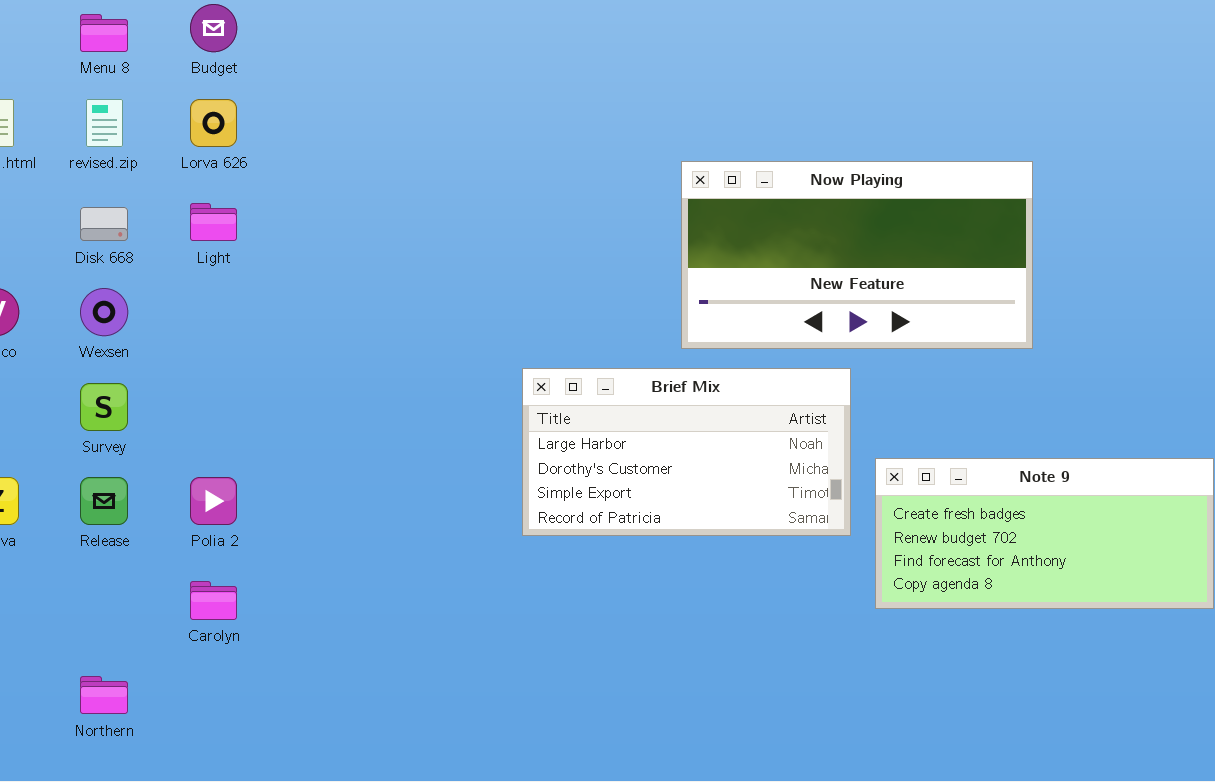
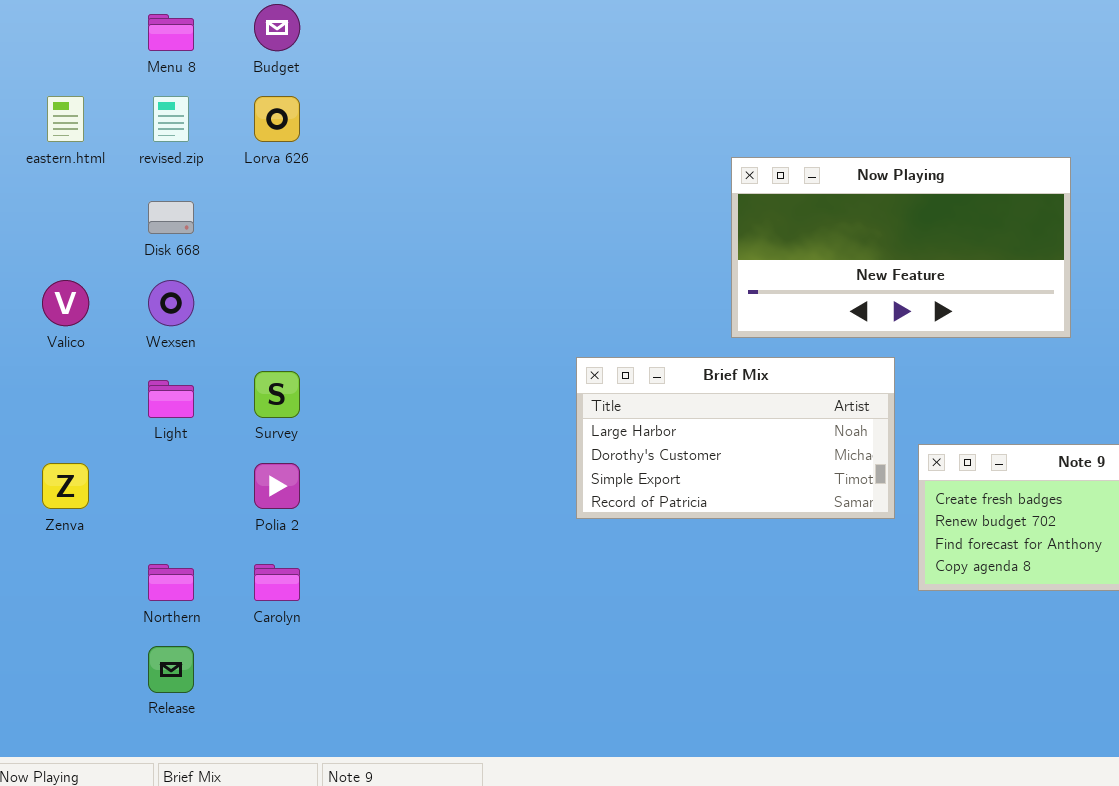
Light: [190,203,237,241] -> [148,380,194,418], moved
Survey: [80,383,128,431] -> [254,371,300,418], moved
Release: [80,477,128,525] -> [148,646,194,693], moved
Northern: [80,676,128,714] -> [148,564,194,601], moved

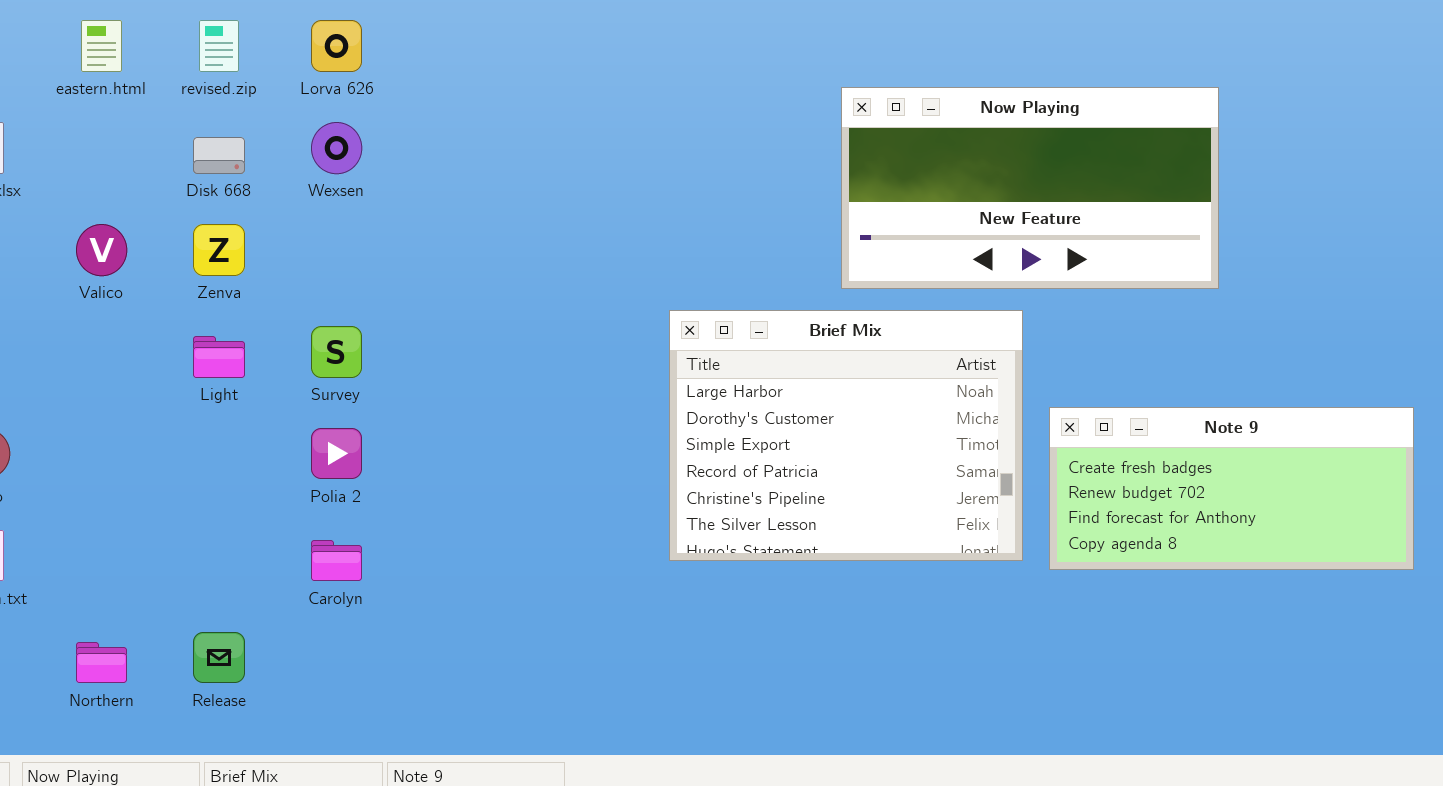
Wexsen: [148,280,194,326] -> [311,122,362,174], moved
Brief Mix: [576,357,895,519] -> [669,310,1023,561], resized
Zenva: [42,463,89,509] -> [193,224,245,276], moved
Northern: [148,564,194,601] -> [76,642,127,683], moved

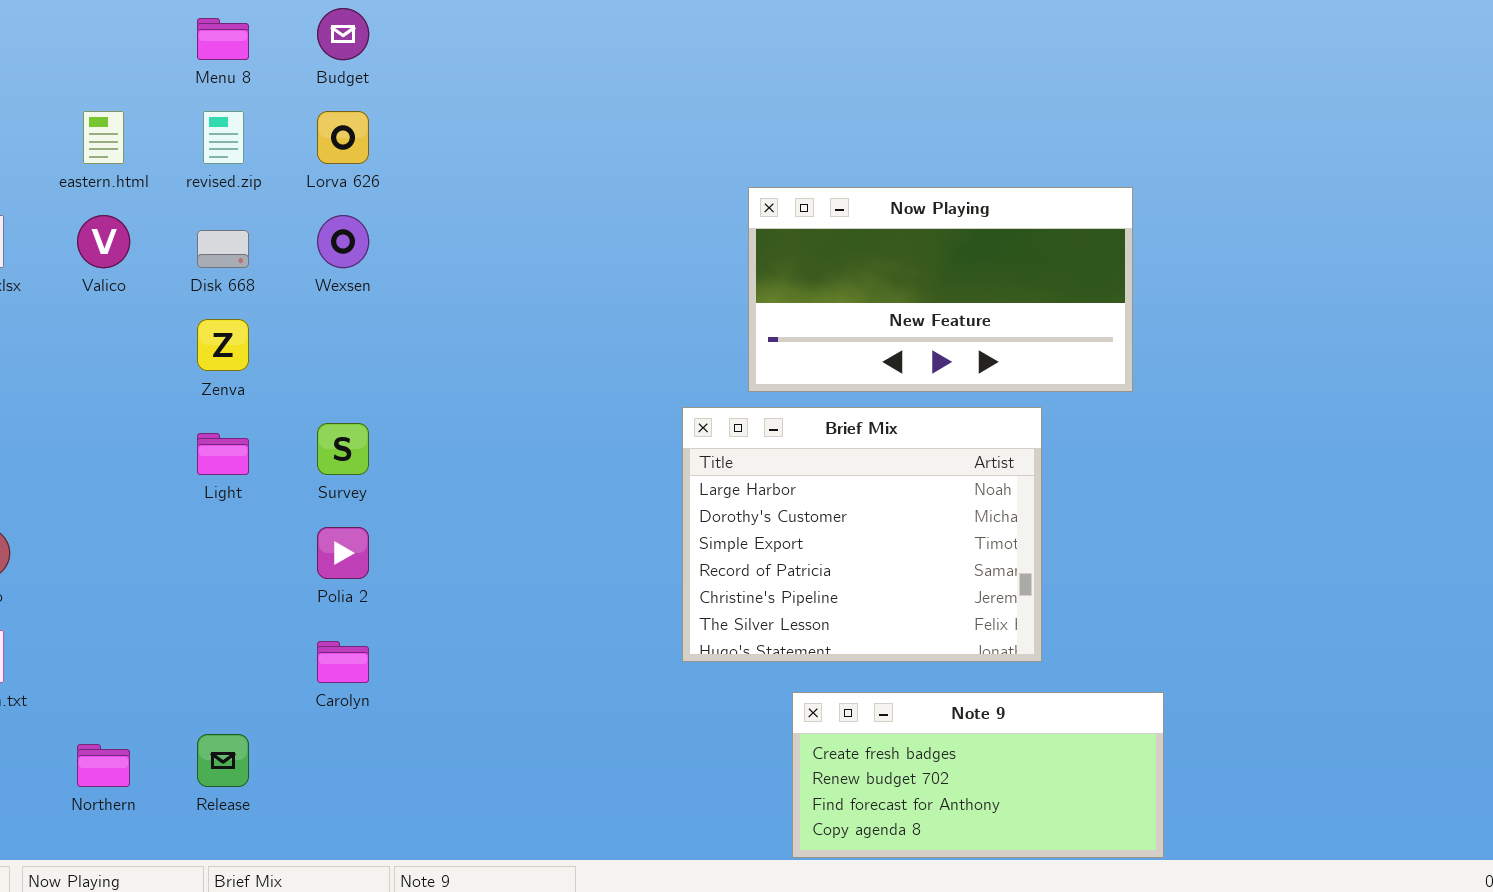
Now Playing: [841,87,1219,289] -> [748,187,1133,392], moved
Valico: [76,224,127,276] -> [77,215,130,268], moved
Note 9: [1049,407,1414,570] -> [792,692,1164,858], moved

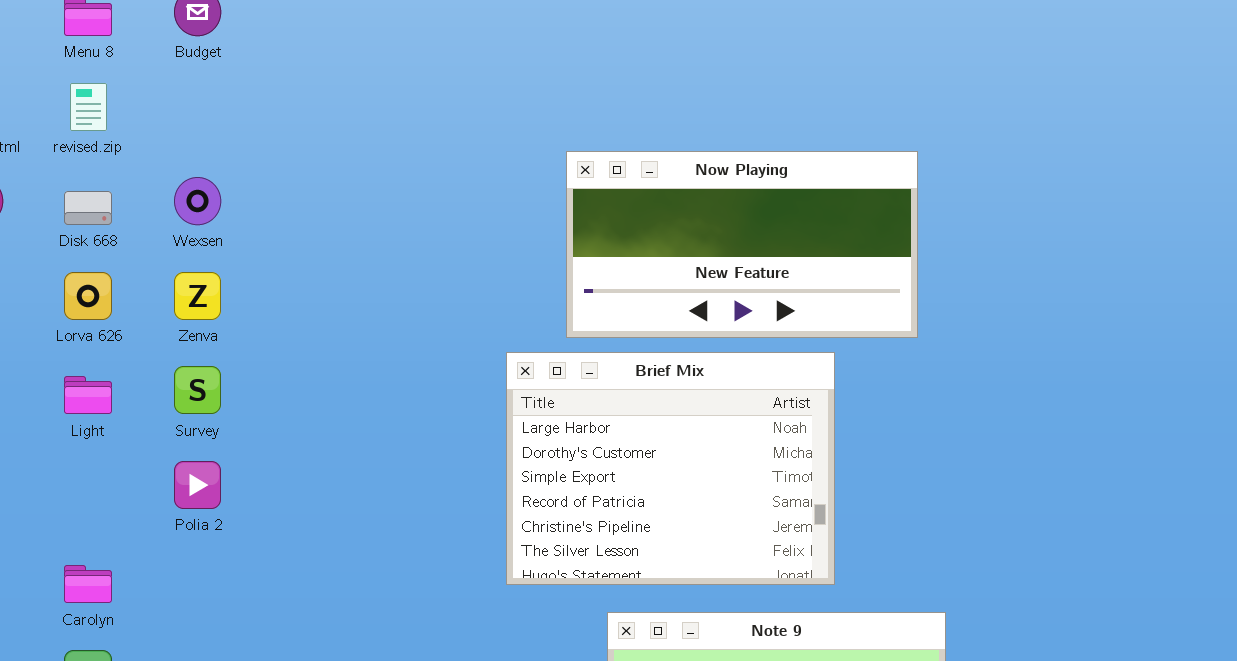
Lorva 626: [317,111,369,164] -> [64,272,112,320], moved
Zenva: [197,319,249,371] -> [174,272,221,320], moved
Carolyn: [317,641,369,683] -> [64,565,112,603], moved

